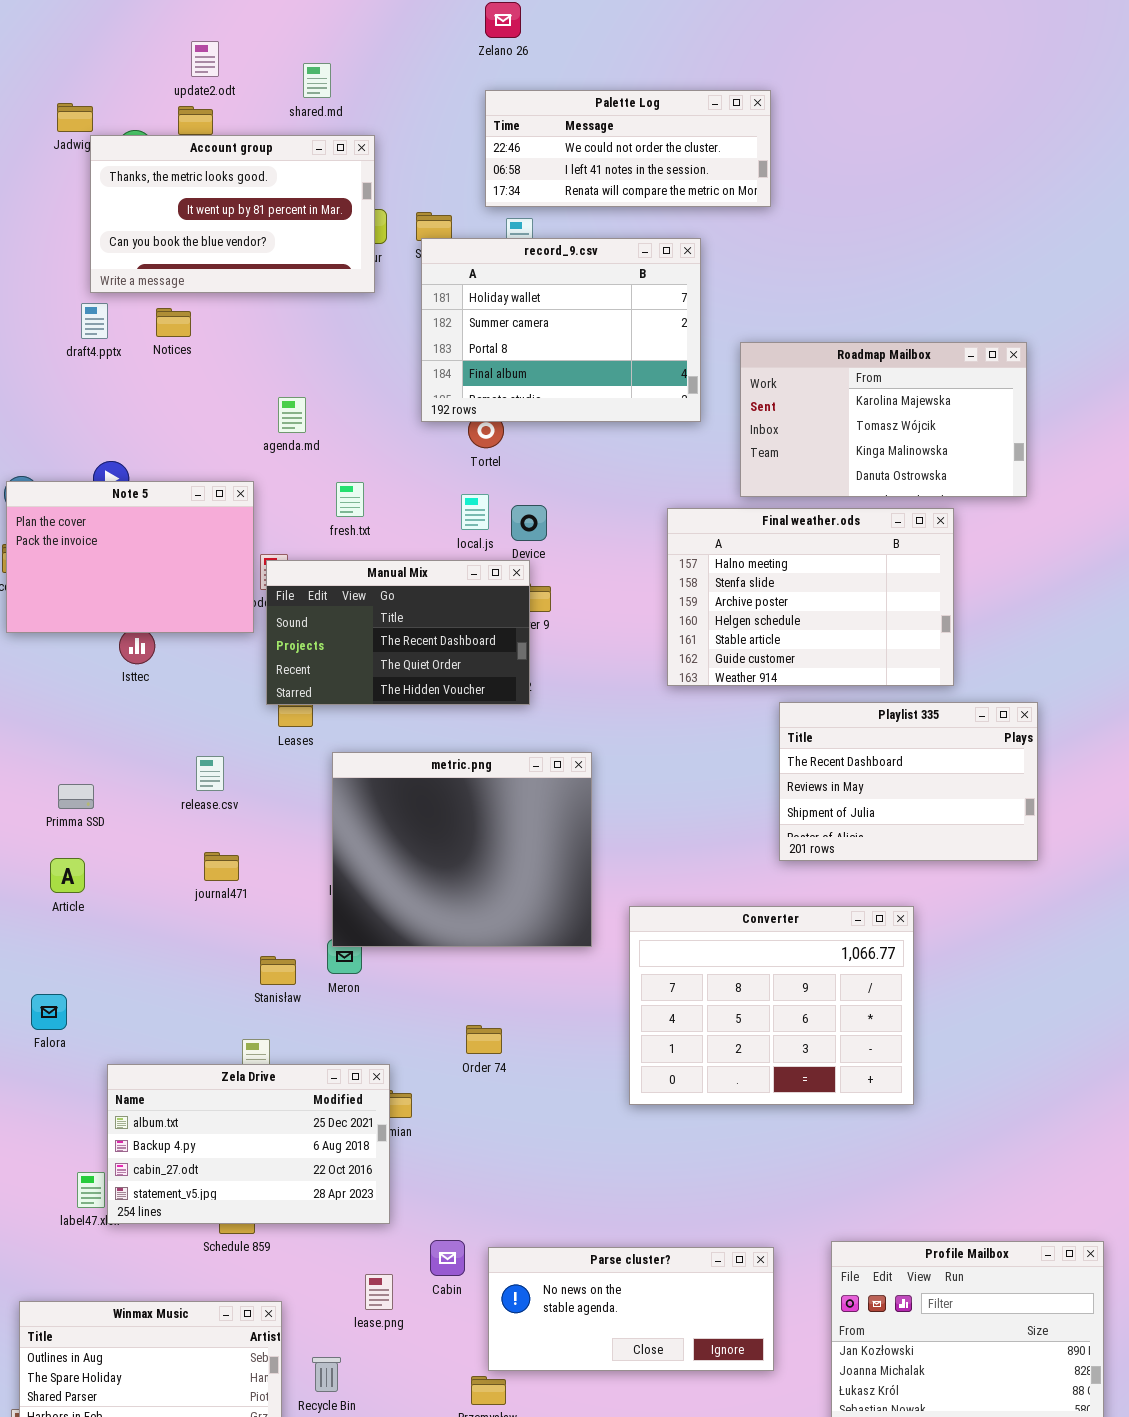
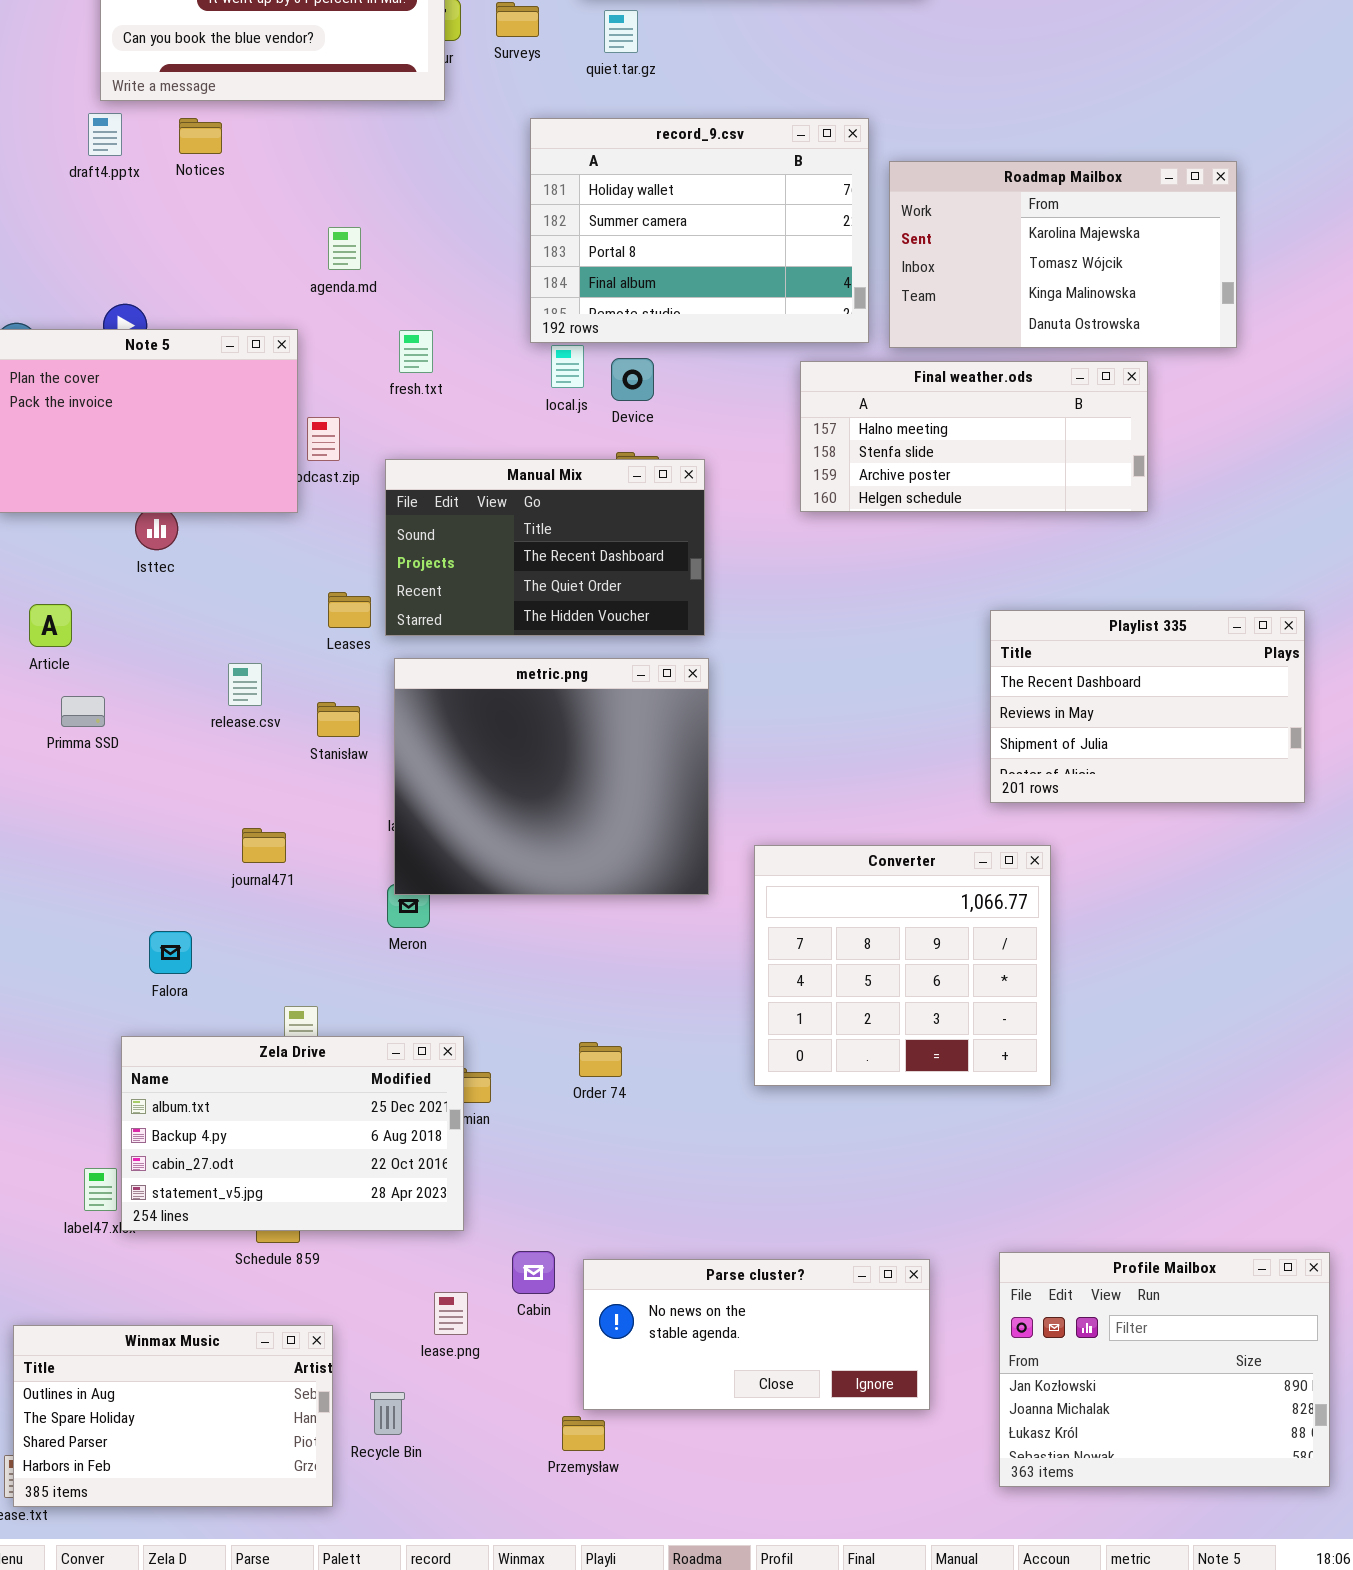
record_9.csv: [421,238,701,422] -> [530,118,869,343], moved
Final weather.ods: [667,508,954,686] -> [800,361,1148,512], resized
Manual Mix: [266,560,530,705] -> [385,459,705,636], moved
Playlist 335: [779,702,1038,861] -> [990,610,1305,803], moved
journal471: [204,852,239,881] -> [242,828,286,863], moved
Article: [50,858,85,893] -> [29,604,72,647], moved
Converter: [629,906,914,1105] -> [754,845,1051,1086], resized
Stanisław: [260,956,296,985] -> [317,702,360,737], moved
Falora: [31,994,67,1030] -> [149,931,192,974], moved
Order 74: [466,1025,502,1054] -> [579,1042,622,1077], moved

